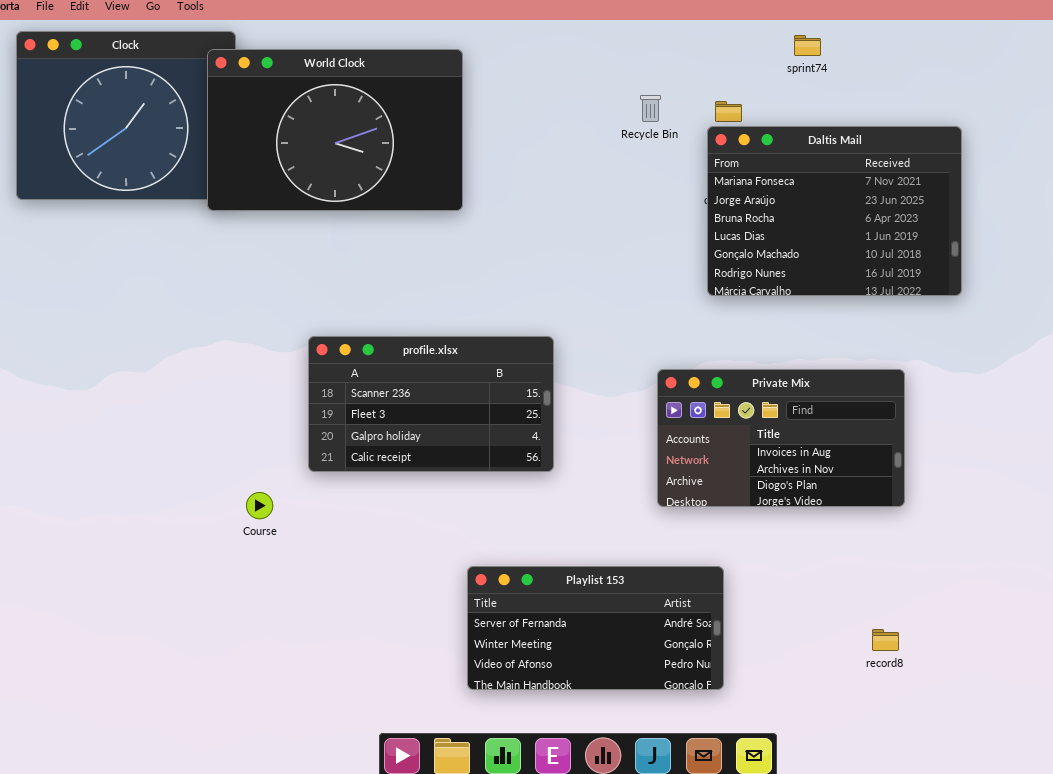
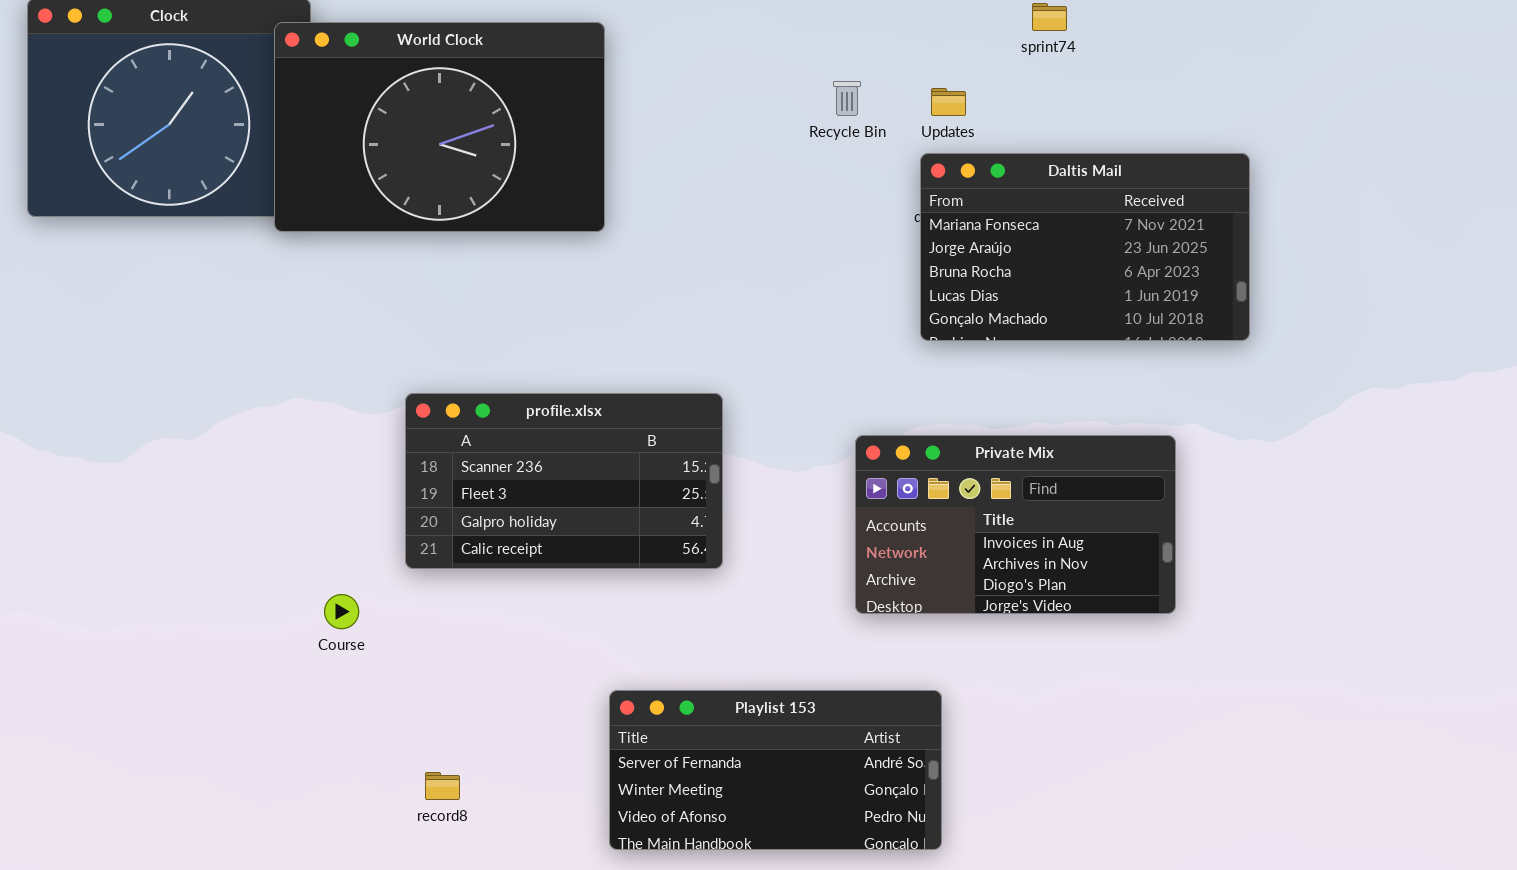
Daltis Mail: [707,126,962,296] -> [920,153,1250,341], resized
record8: [872,629,899,651] -> [425,772,460,800], moved

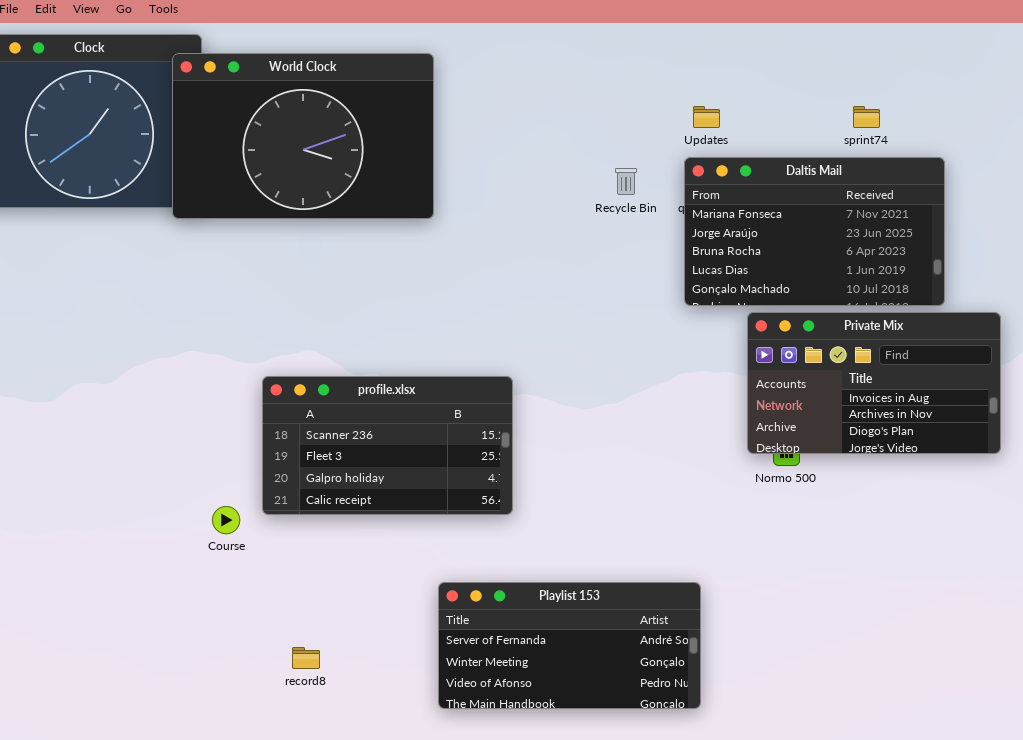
sprint74: [1032,3,1067,31] -> [853,106,880,128], moved
Recycle Bin: [833,81,861,116] -> [615,168,637,195], moved
profile.xlsx: [405,393,723,569] -> [262,376,513,515], moved
Private Mix: [855,435,1176,614] -> [747,312,1001,454], moved

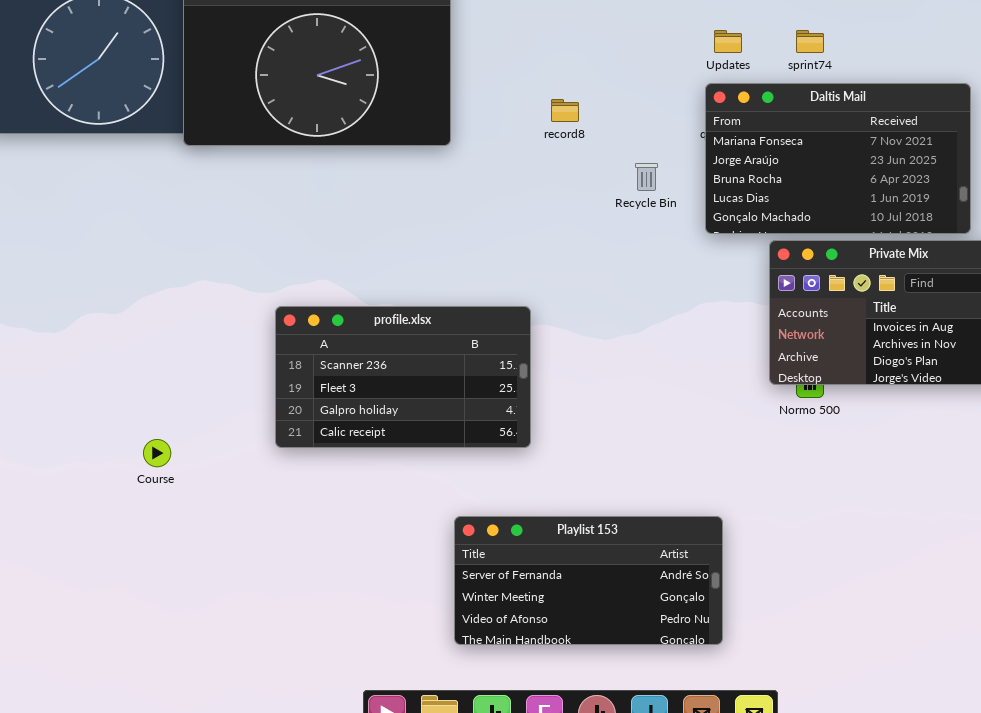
sprint74: [853,106,880,128] -> [796,30,824,53], moved
Recycle Bin: [615,168,637,195] -> [635,163,658,191], moved
Course: [212,506,240,534] -> [143,439,171,467], moved
record8: [292,647,320,669] -> [551,99,579,122], moved

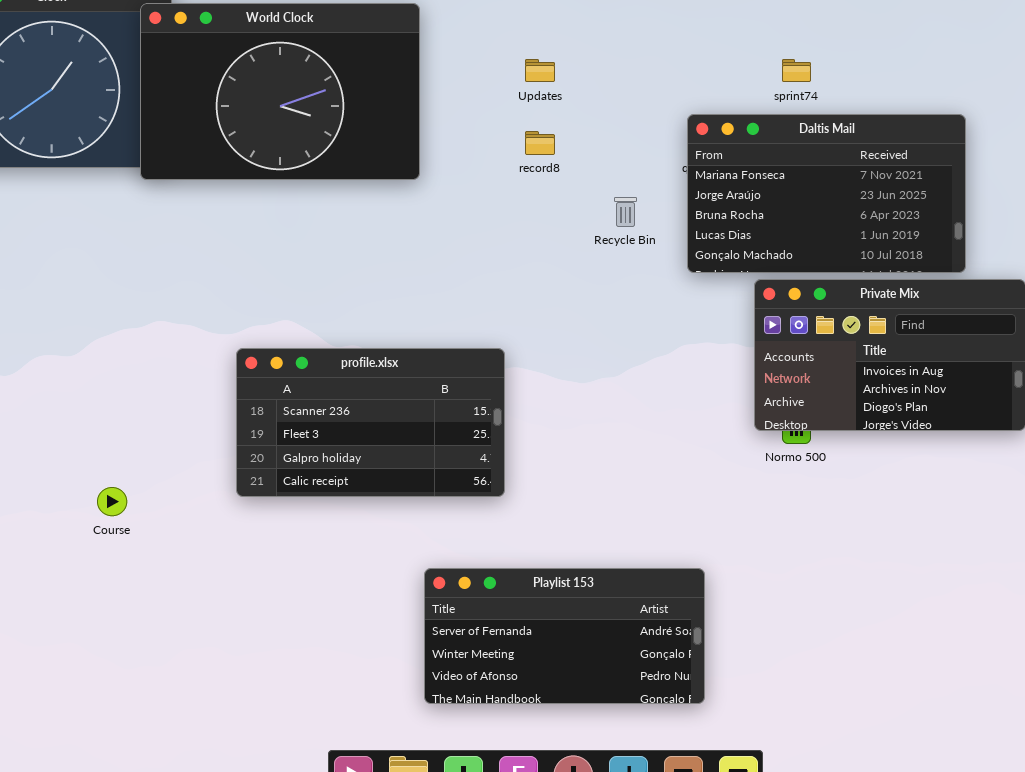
Updates: [714,30,742,53] -> [525,59,555,82], moved

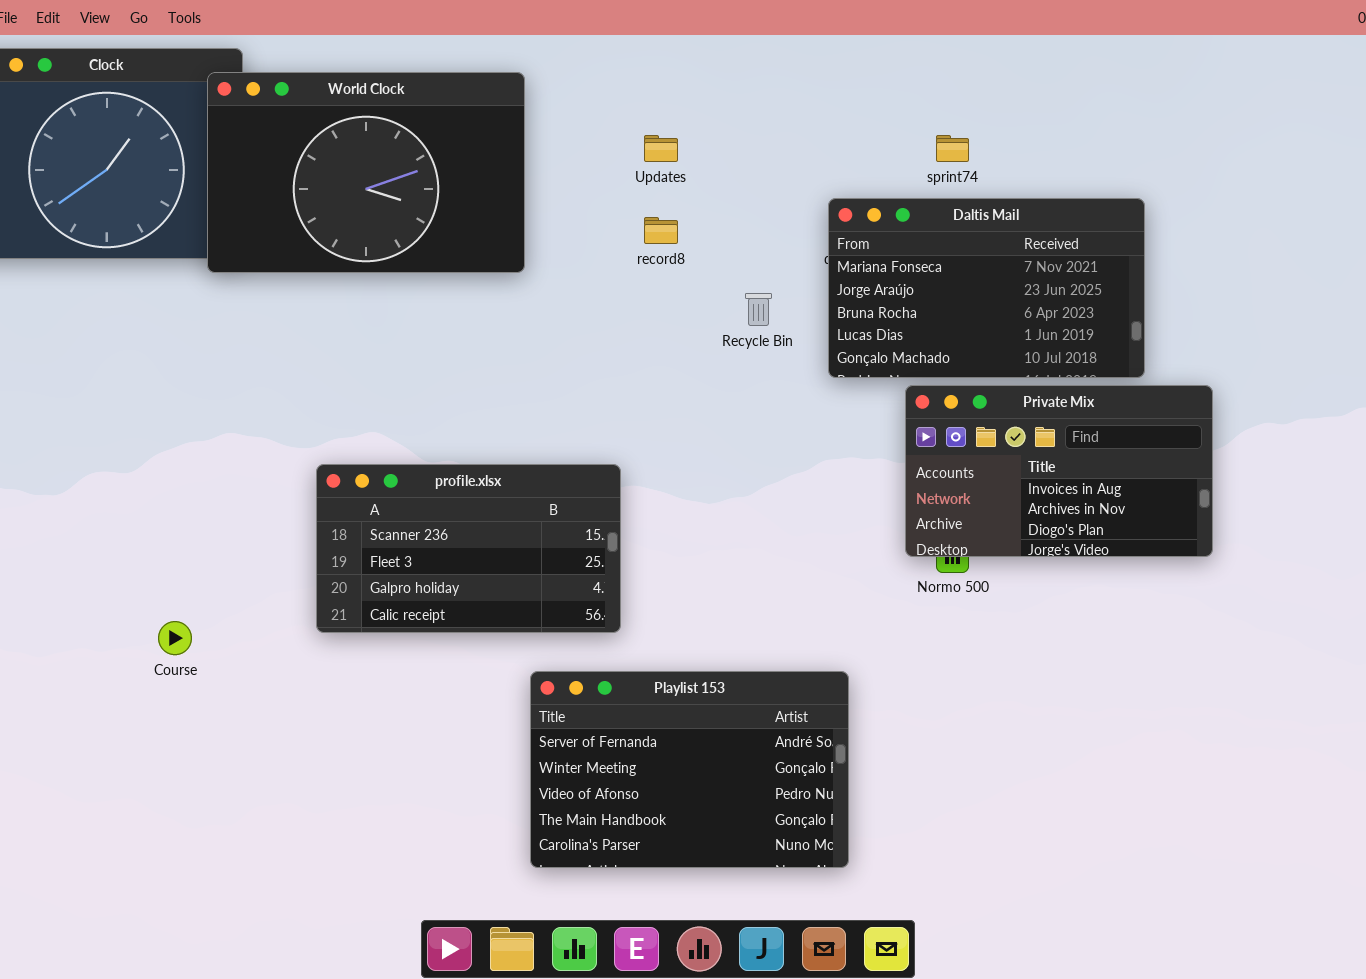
Playlist 153: [424,568,705,704] -> [530,671,849,868], resized

